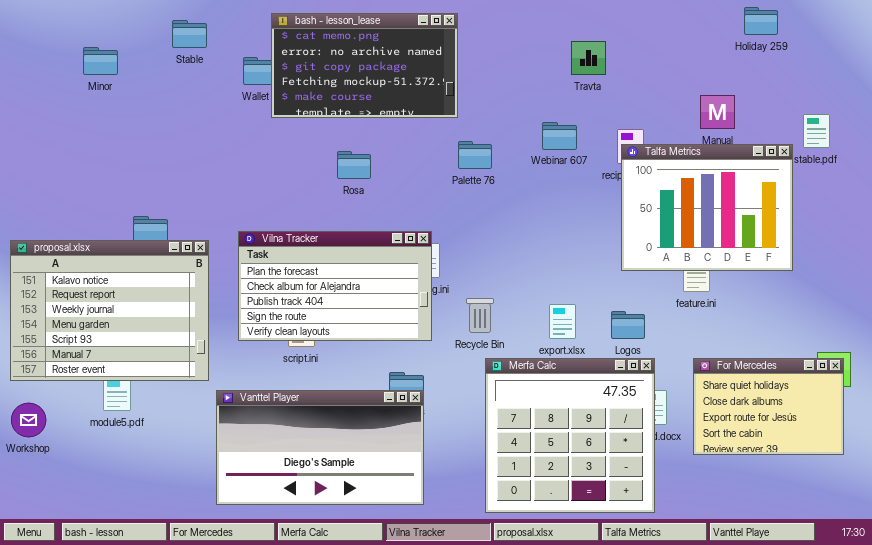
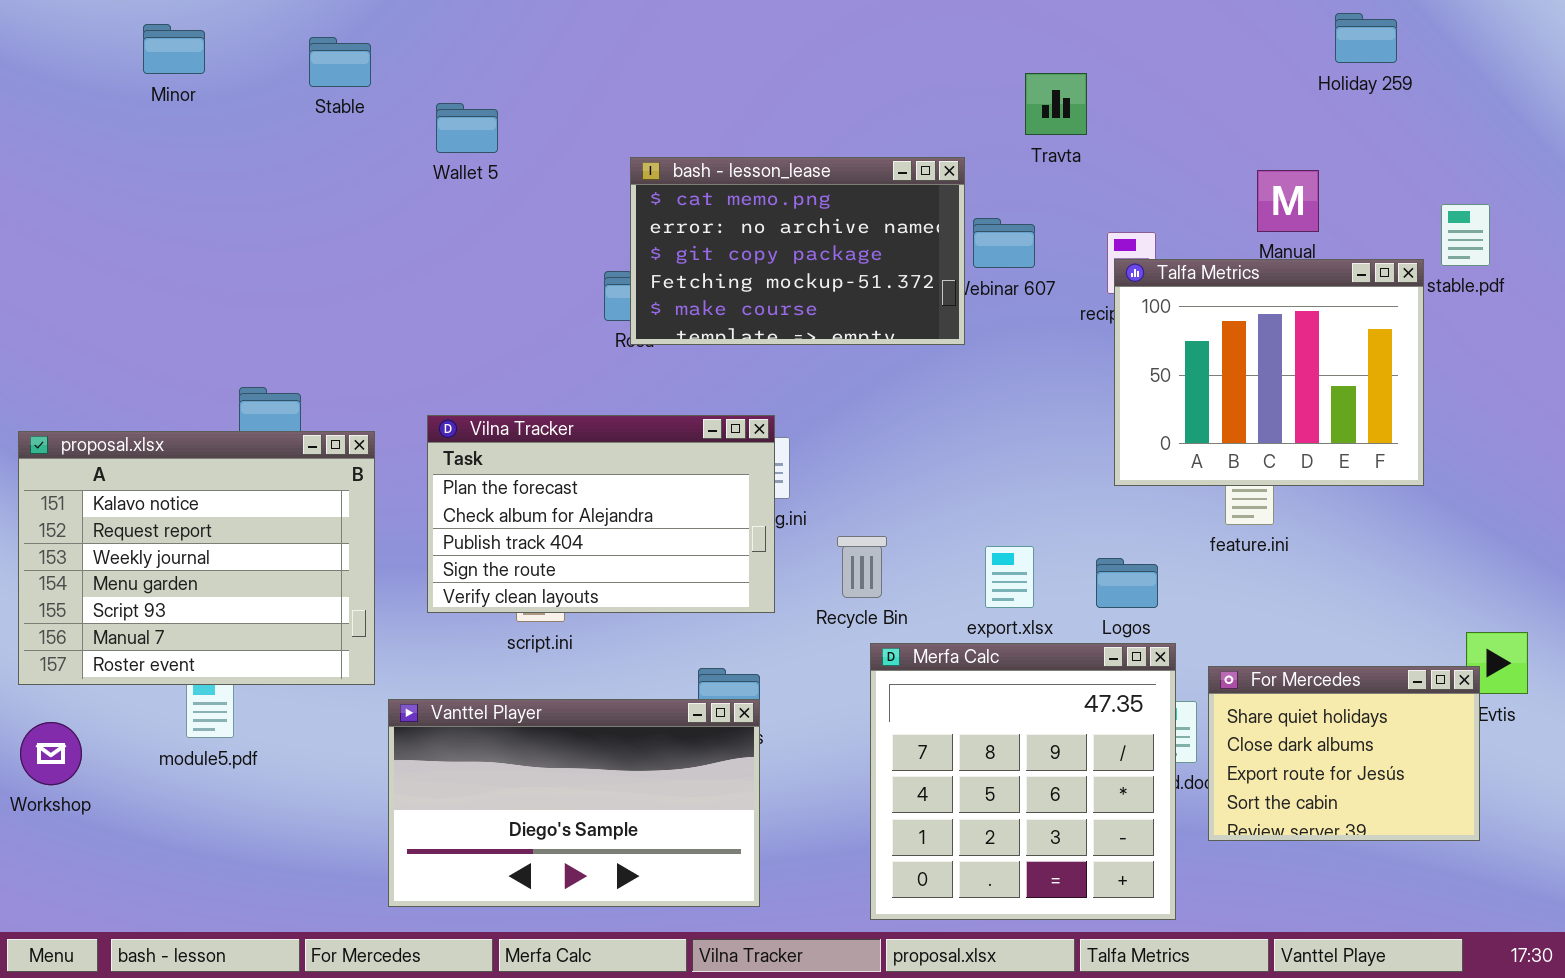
bash - lesson_lease: [271,13,458,118] -> [630,157,965,345], moved
Minor: [83,47,118,75] -> [143,24,205,74], moved
For Mercedes: [693,358,844,455] -> [1208,666,1480,841], moved

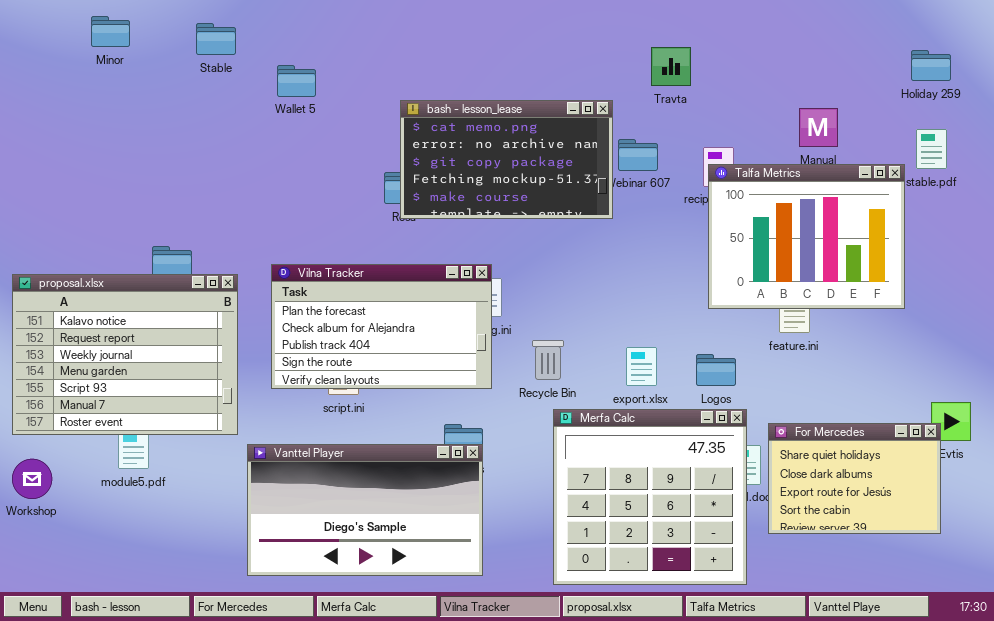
Holiday 259: [1335,13,1397,63] -> [911,50,951,81], moved

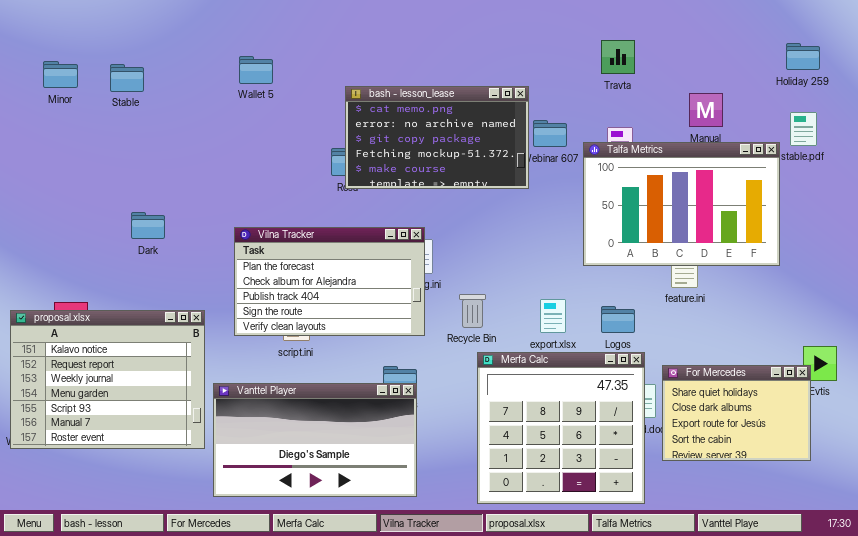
Minor: [91,16,130,47] -> [43,61,78,88], moved
Stable: [196,23,236,55] -> [110,64,144,92], moved
Travta: [651,47,691,86] -> [601,40,635,74], moved
Talfa Metrics: [708,164,905,309] -> [583,142,780,266], resized
proposal.xlsx: [12,274,238,435] -> [10,310,205,449], moved

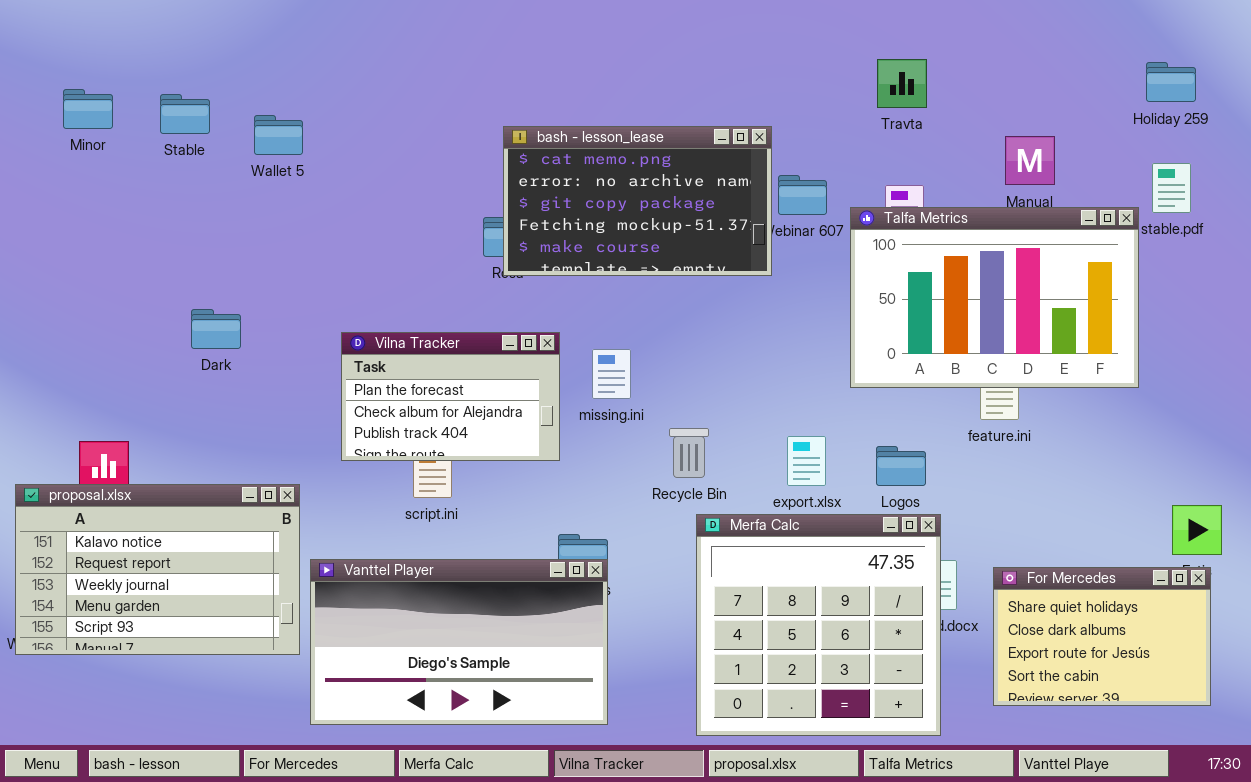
Wallet 5: [239,56,273,84] -> [254,115,303,155], moved
Vilna Tracker: [234,227,425,336] -> [341,332,560,461], resized
proposal.xlsx: [10,310,205,449] -> [15,484,300,655], resized
For Mercedes: [662,365,811,461] -> [993,567,1211,706], moved

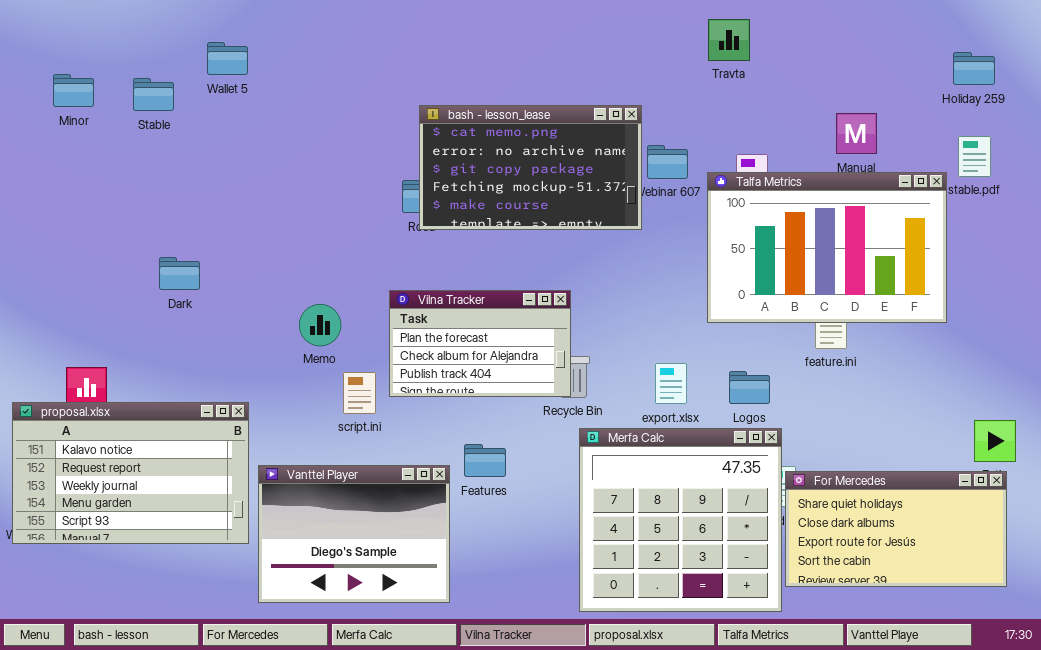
Travta: [877,59,927,108] -> [708,19,750,61], moved
Wallet 5: [254,115,303,155] -> [207,42,248,75], moved
Vilna Tracker: [341,332,560,461] -> [389,290,571,397], moved
Vanttel Player: [310,559,608,725] -> [258,465,450,603], resized
For Mercedes: [993,567,1211,706] -> [785,471,1007,587], resized

